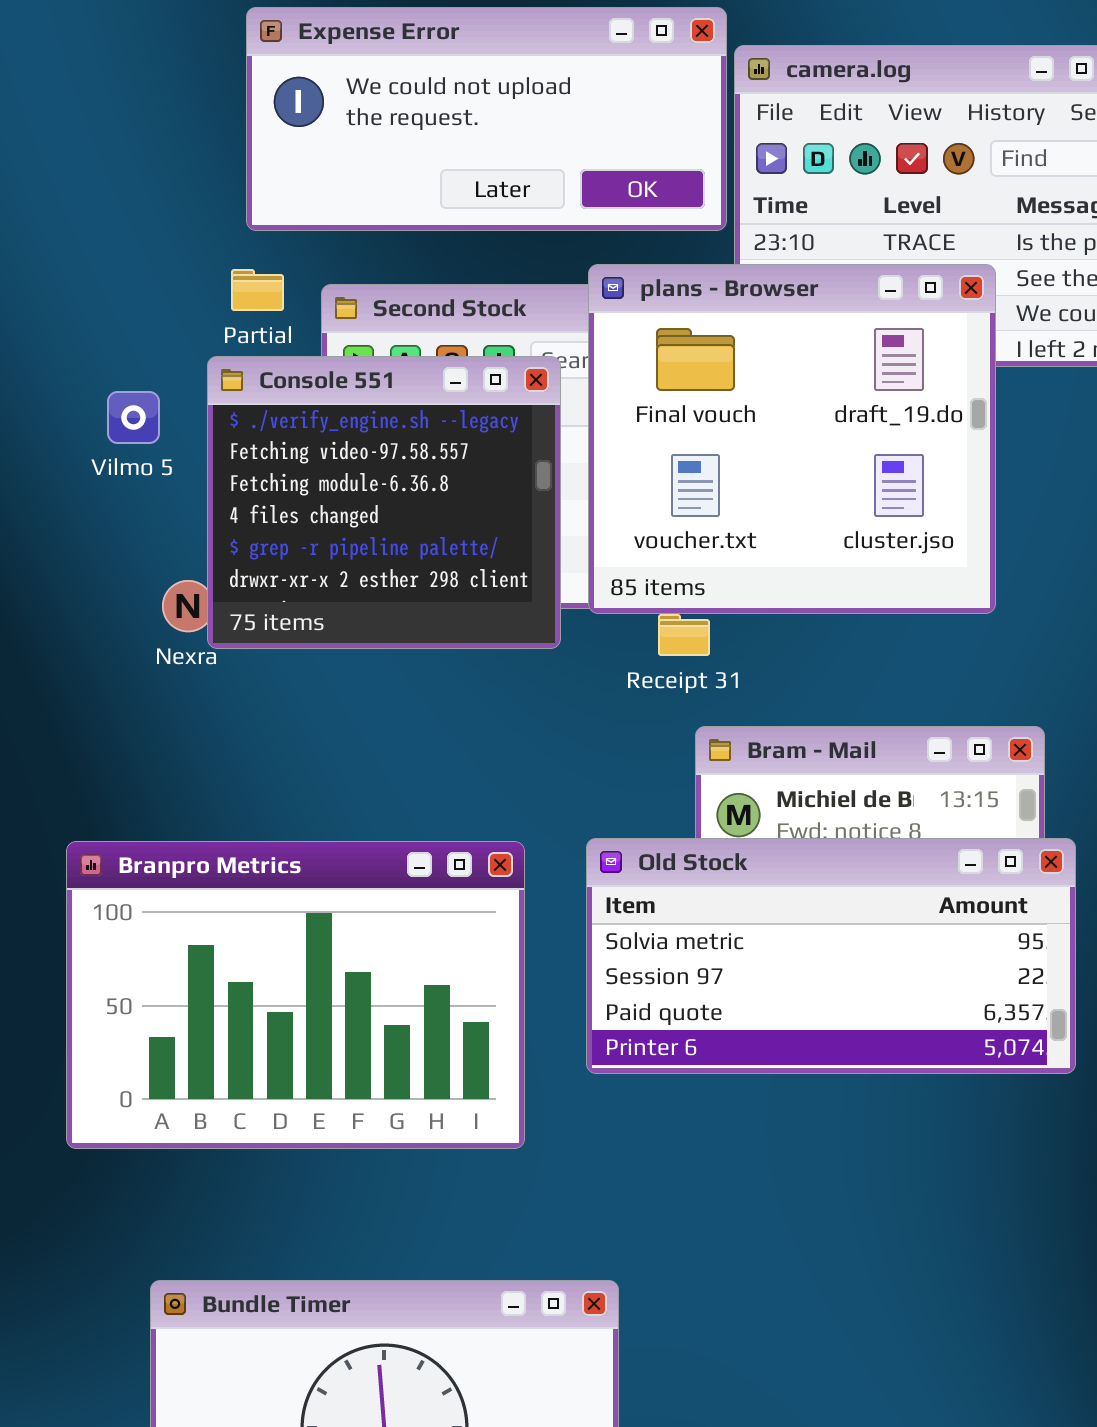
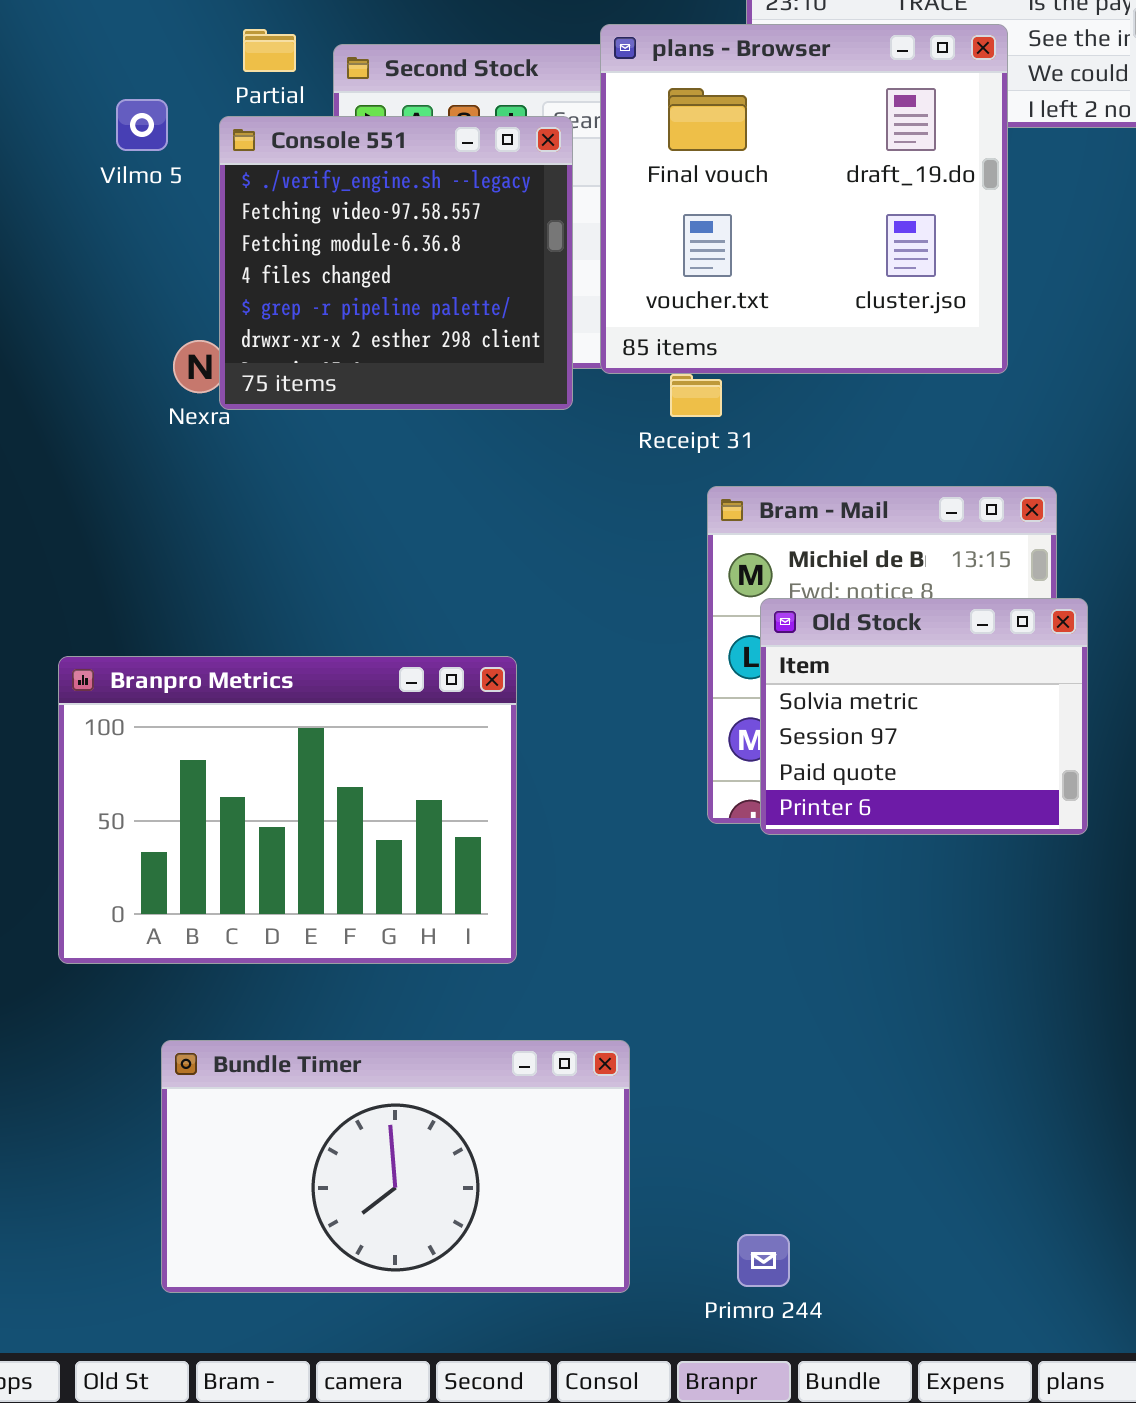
Vilmo 5: [107,391,160,444] -> [116,99,168,151], moved
Old Stock: [586,838,1076,1074] -> [760,598,1088,835], resized
Branpro Metrics: [66,841,525,1149] -> [58,656,517,964], moved

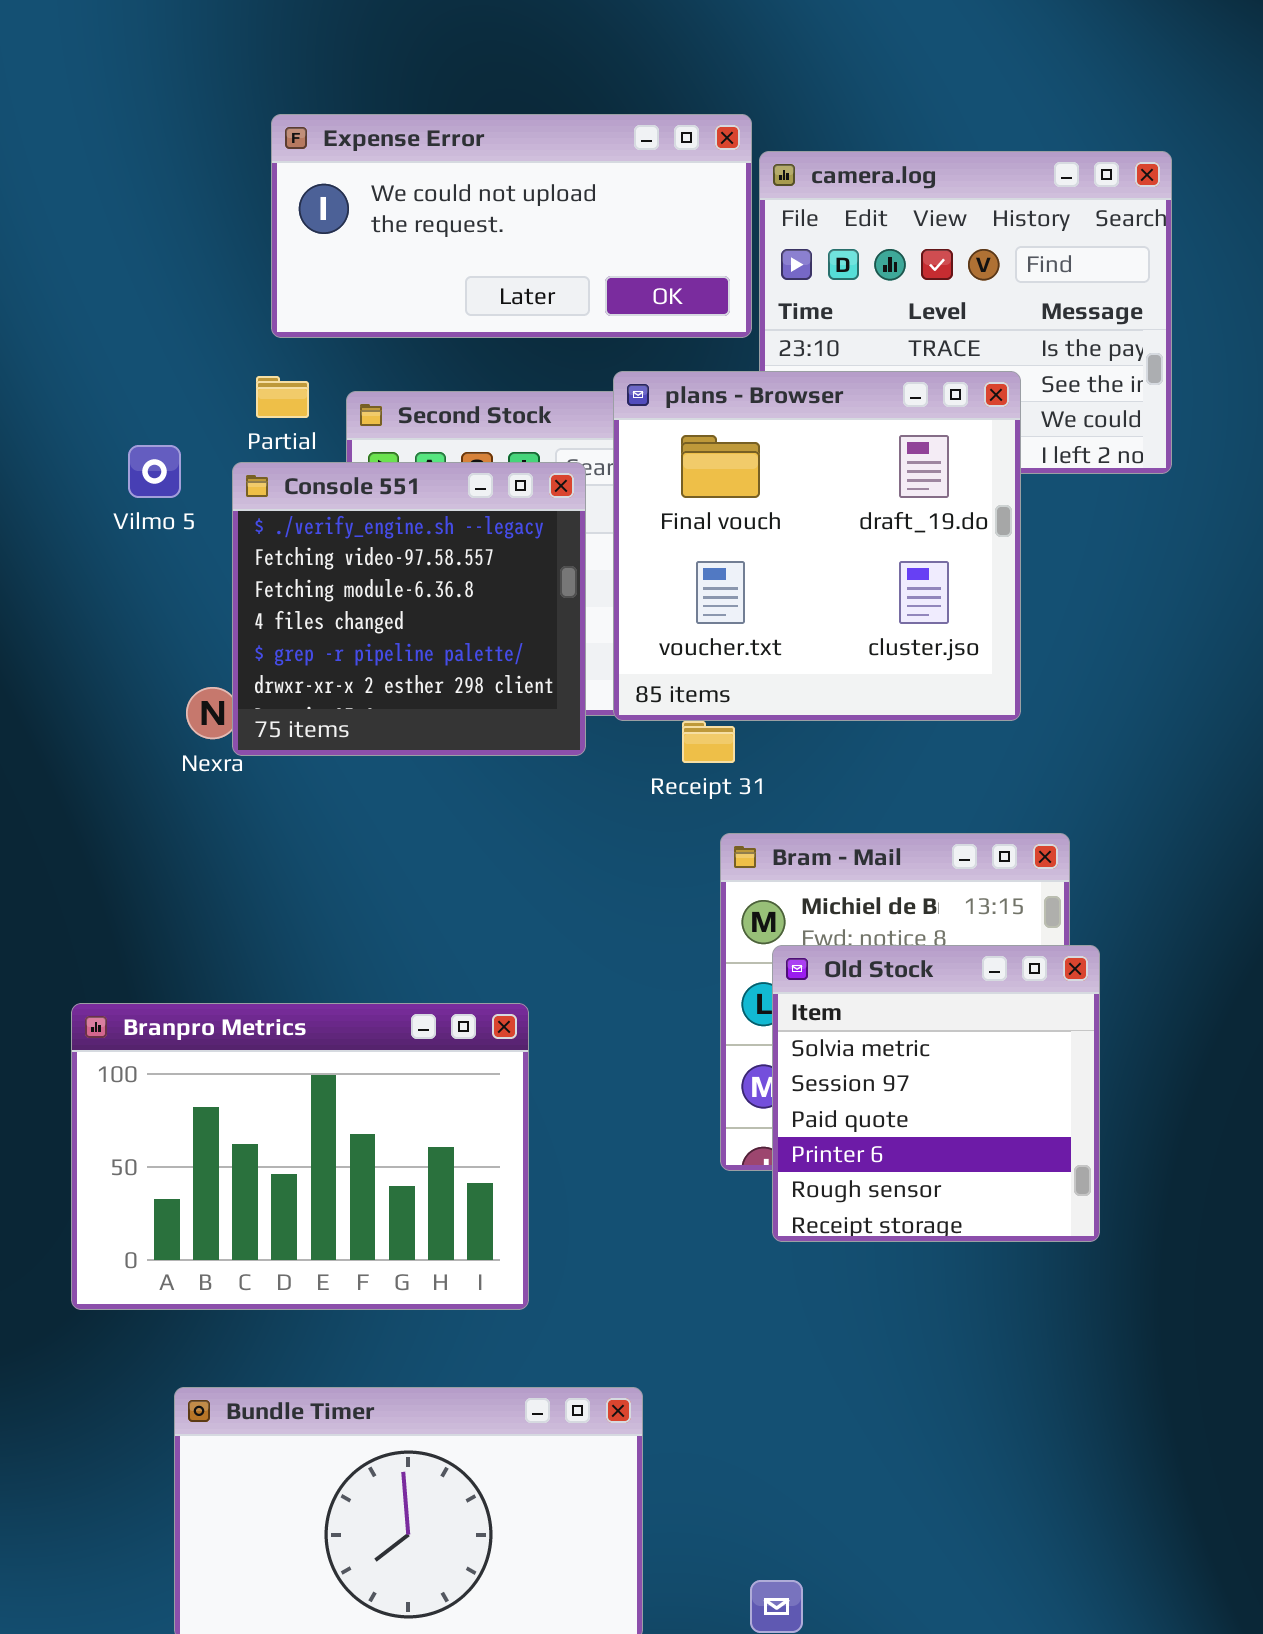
Old Stock: [760,598,1088,835] -> [772,945,1100,1242], resized

